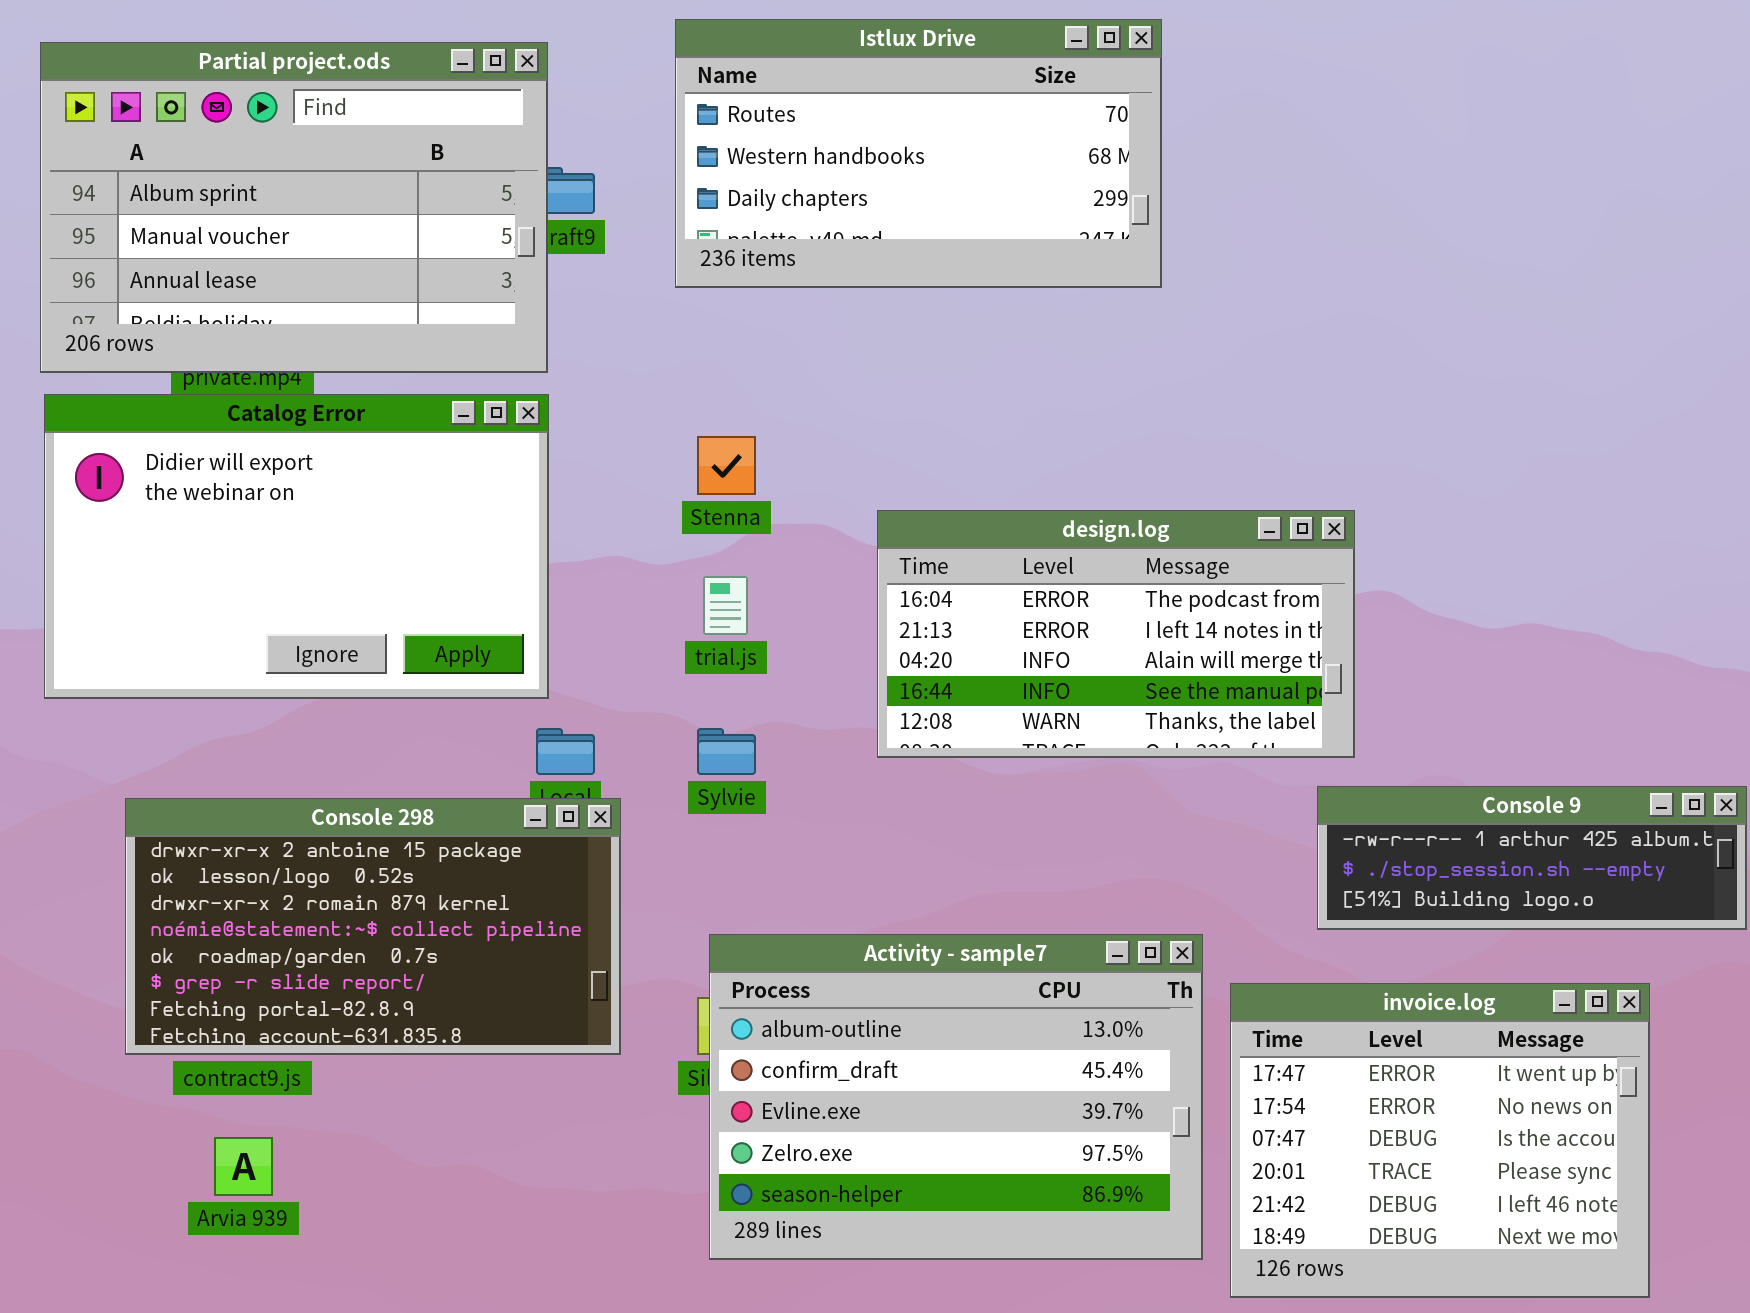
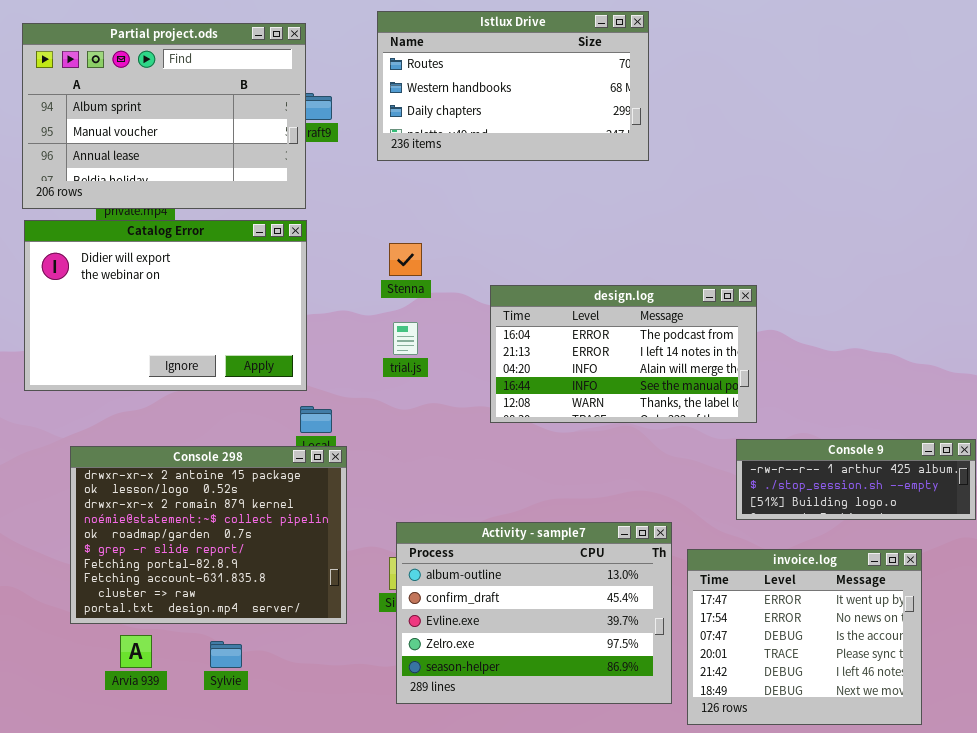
Sylvie: [697,728,756,775] -> [210,641,242,668], moved
Console 298: [125,798,621,1055] -> [70,446,347,624], resized

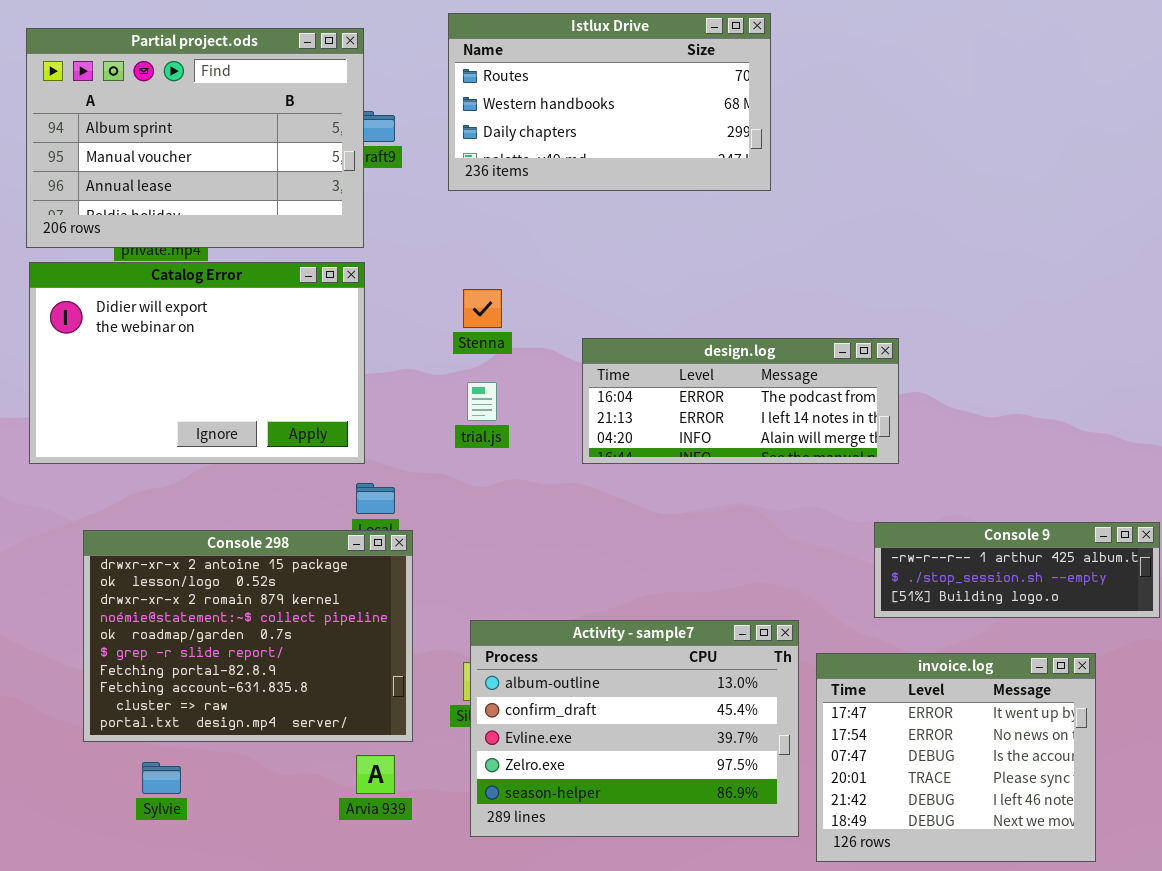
design.log: [490,285,757,423] -> [582,338,899,464], resized
Arvia 939: [120,635,152,668] -> [356,755,395,794], moved
Sylvie: [210,641,242,668] -> [142,762,181,794], moved

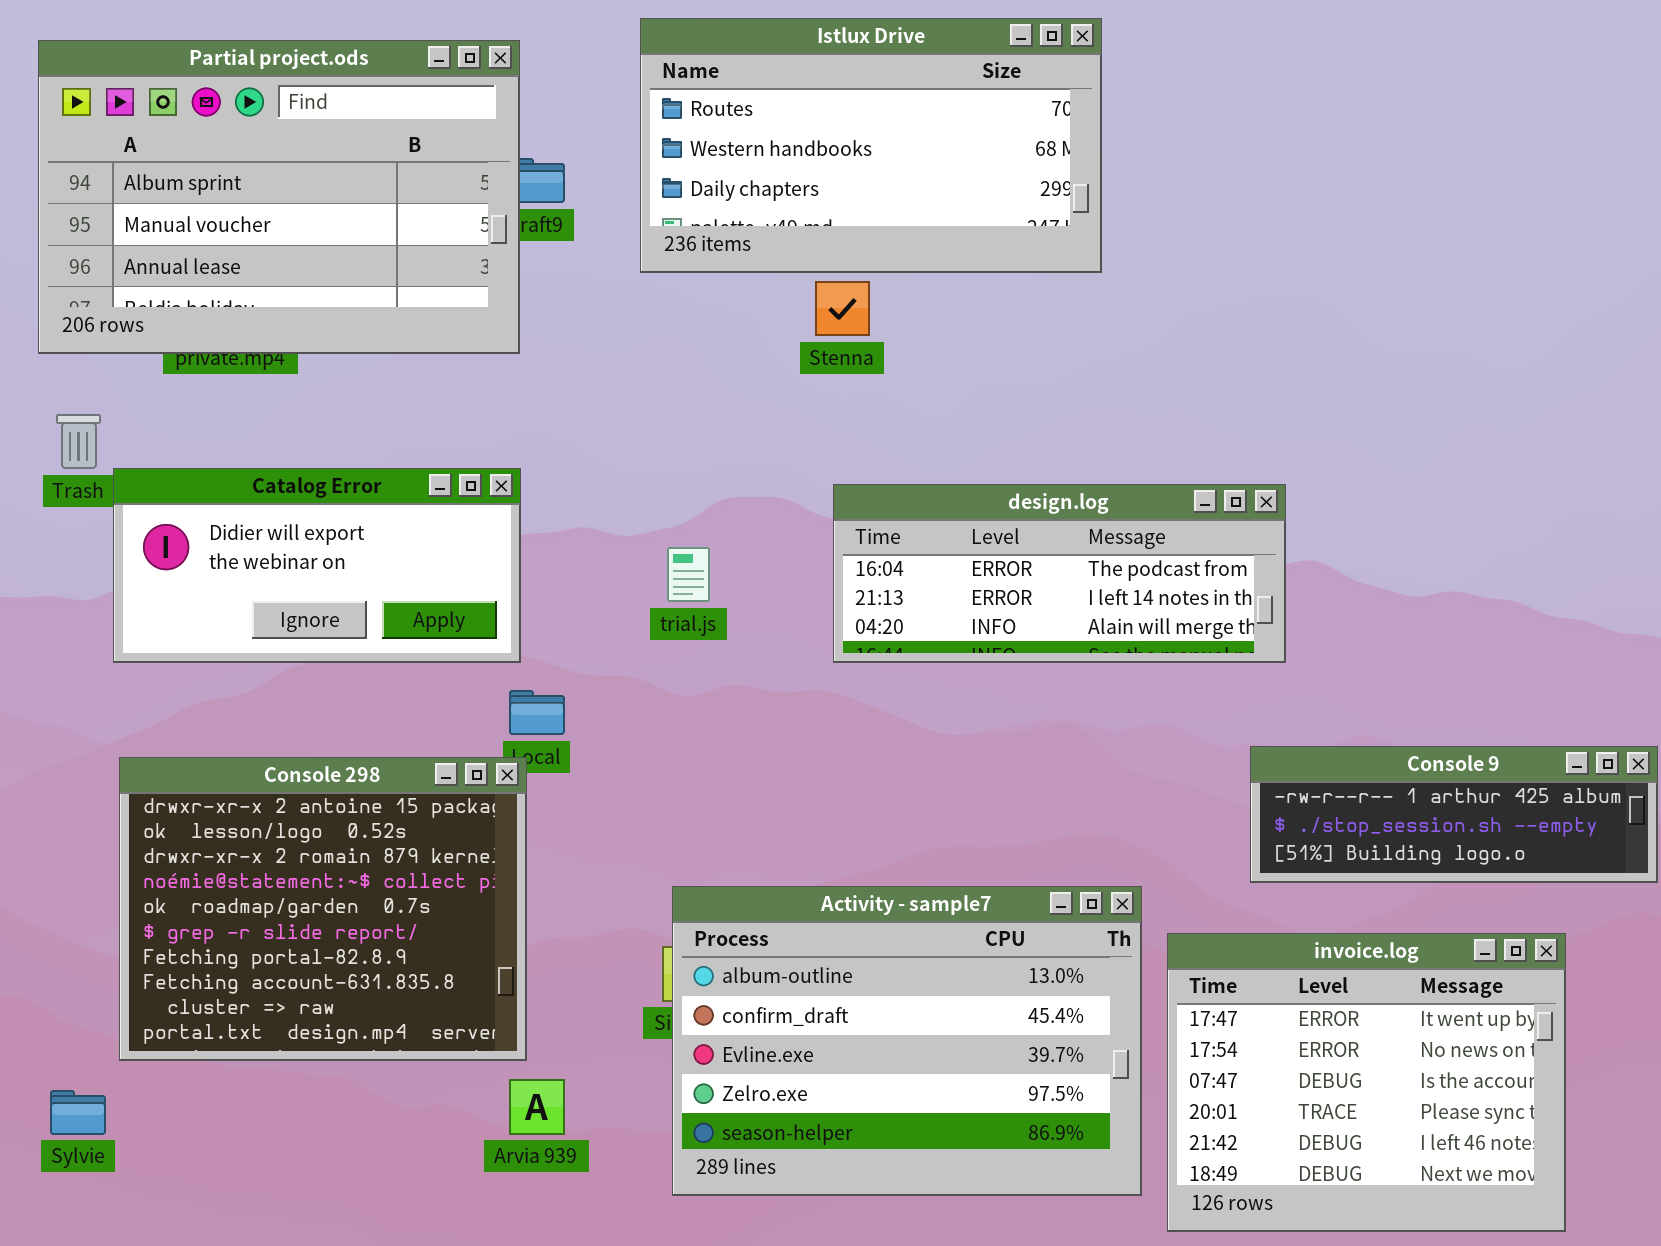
Catalog Error: [29,262,365,464] -> [113,468,521,663], resized
Stenna: [463,289,502,328] -> [815,281,870,336], moved
Console 298: [83,530,413,742] -> [119,757,527,1061], resized
Sylvie: [142,762,181,794] -> [50,1090,106,1135], moved

